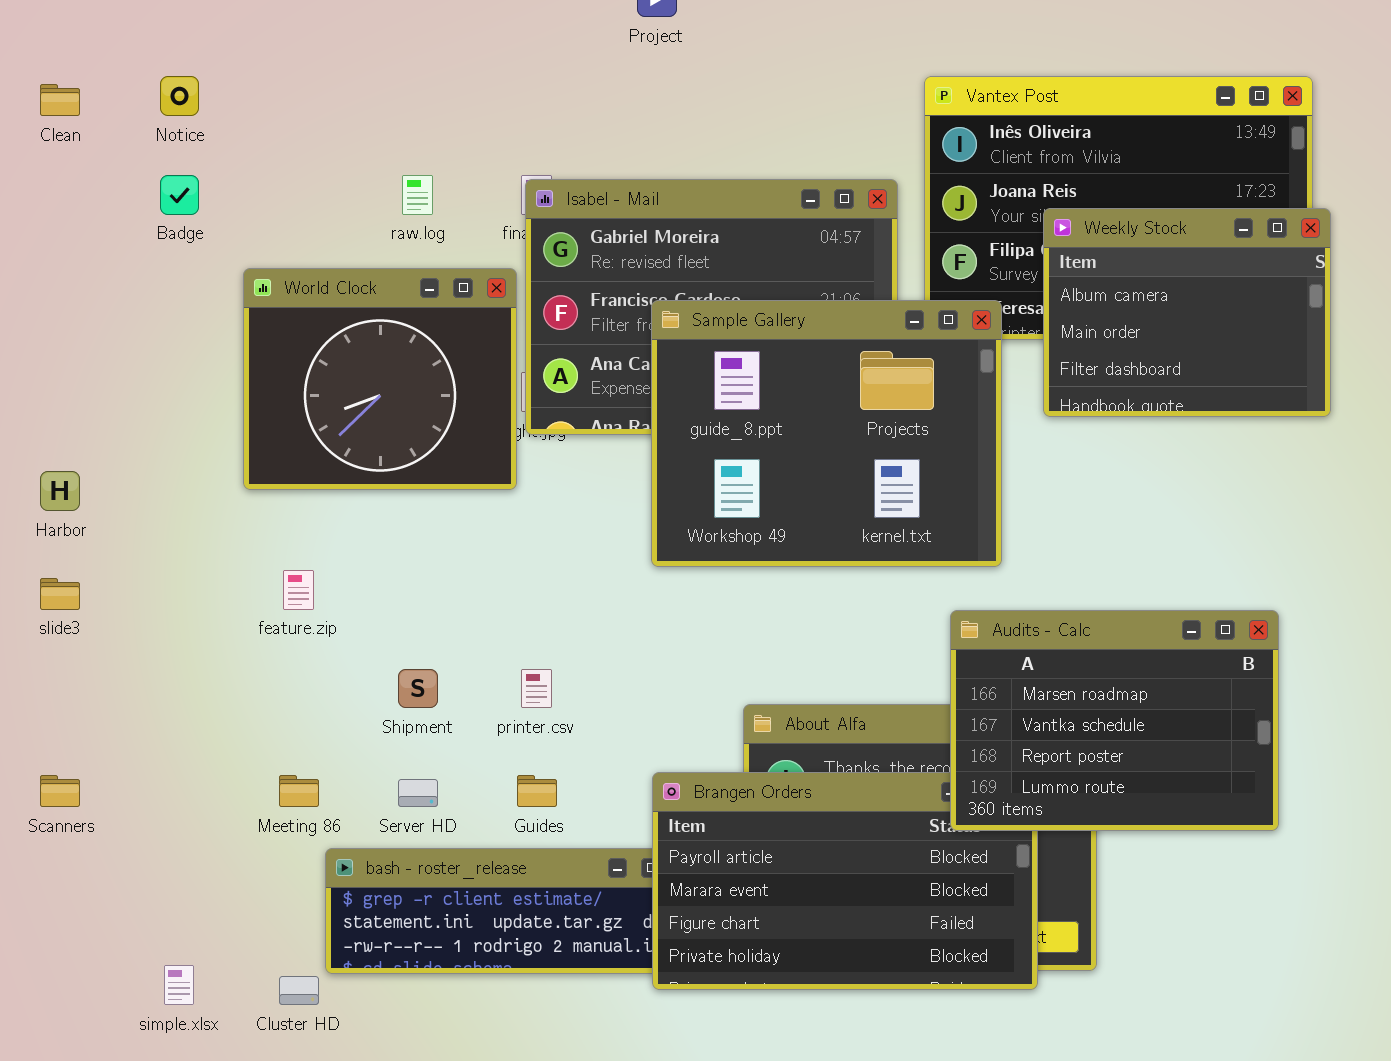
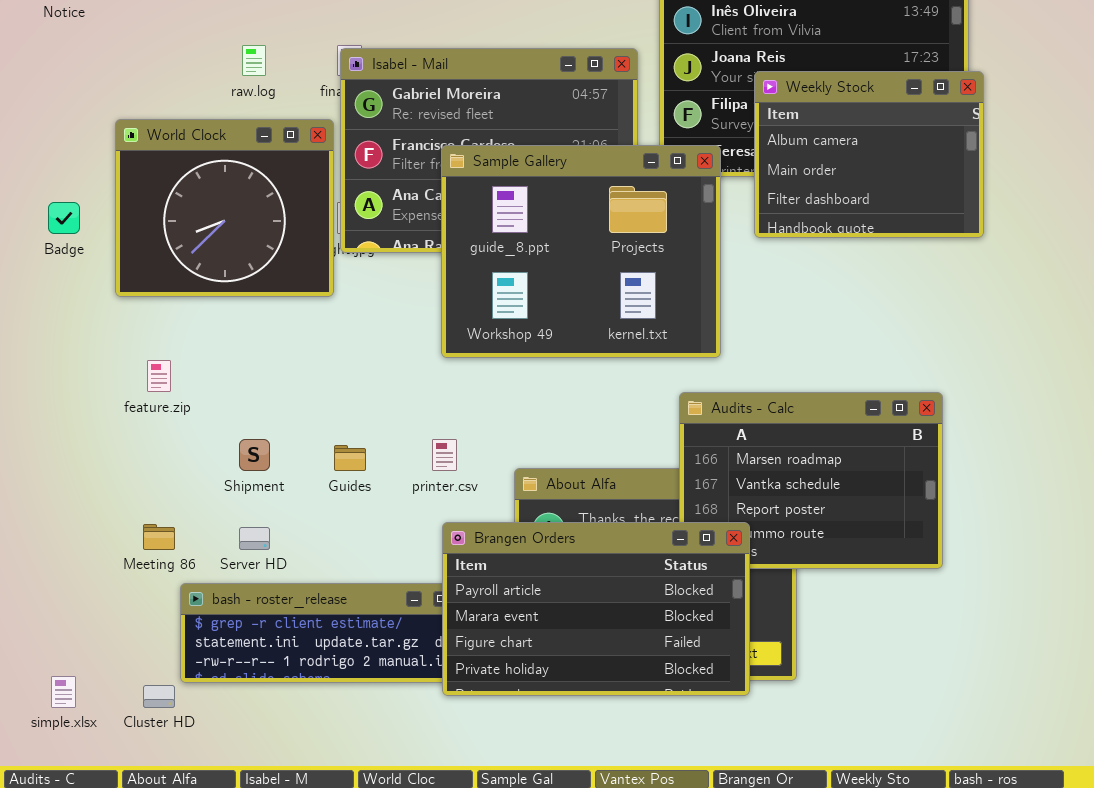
Badge: [160,175,199,215] -> [48,202,80,234], moved
printer.csv: [521,669,552,708] -> [432,439,457,471], moved
Brangen Orders: [652,772,1038,990] -> [442,522,750,696], raised
Guides: [517,775,557,807] -> [334,445,366,471], moved

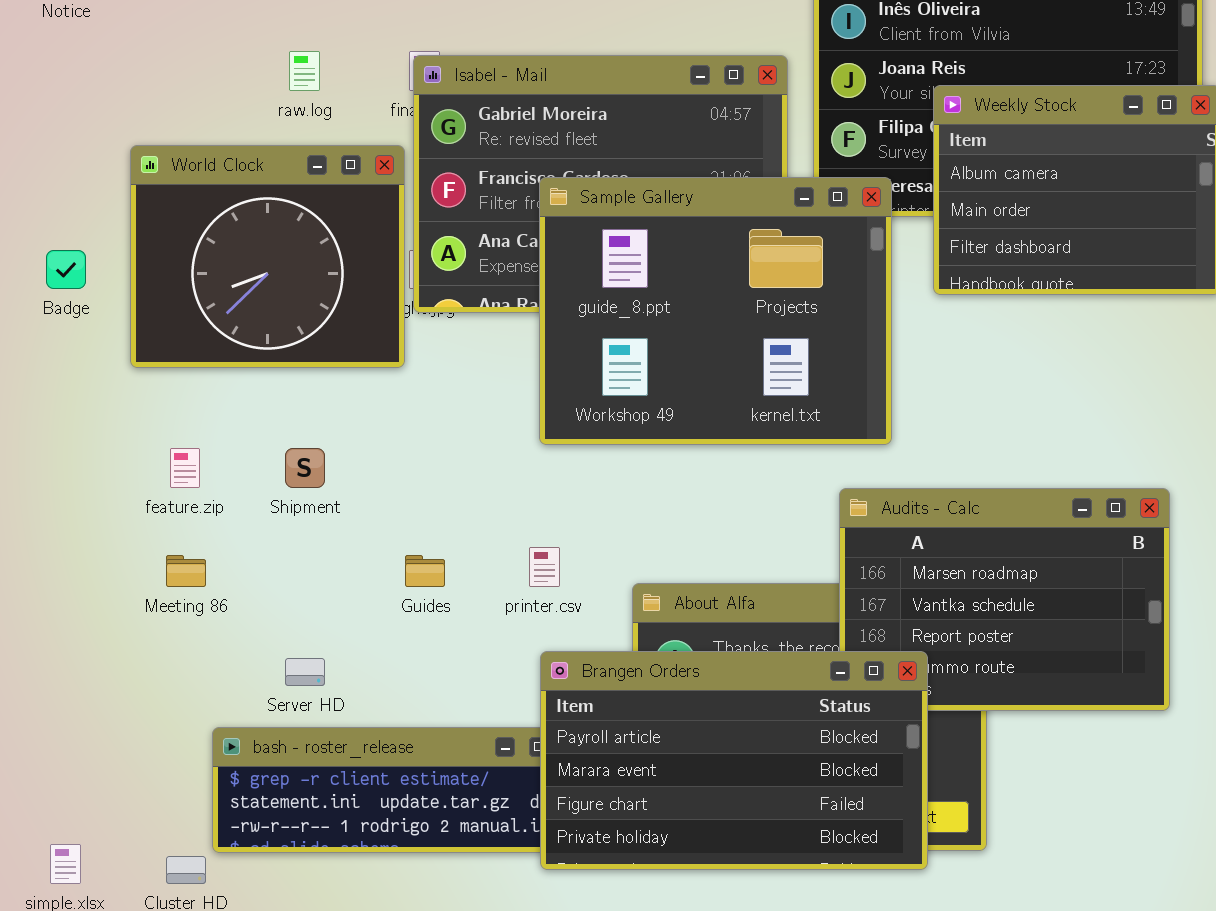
Shipment: [239,439,270,471] -> [285,448,325,488], moved
Meeting 86: [143,524,175,550] -> [166,555,206,587], moved

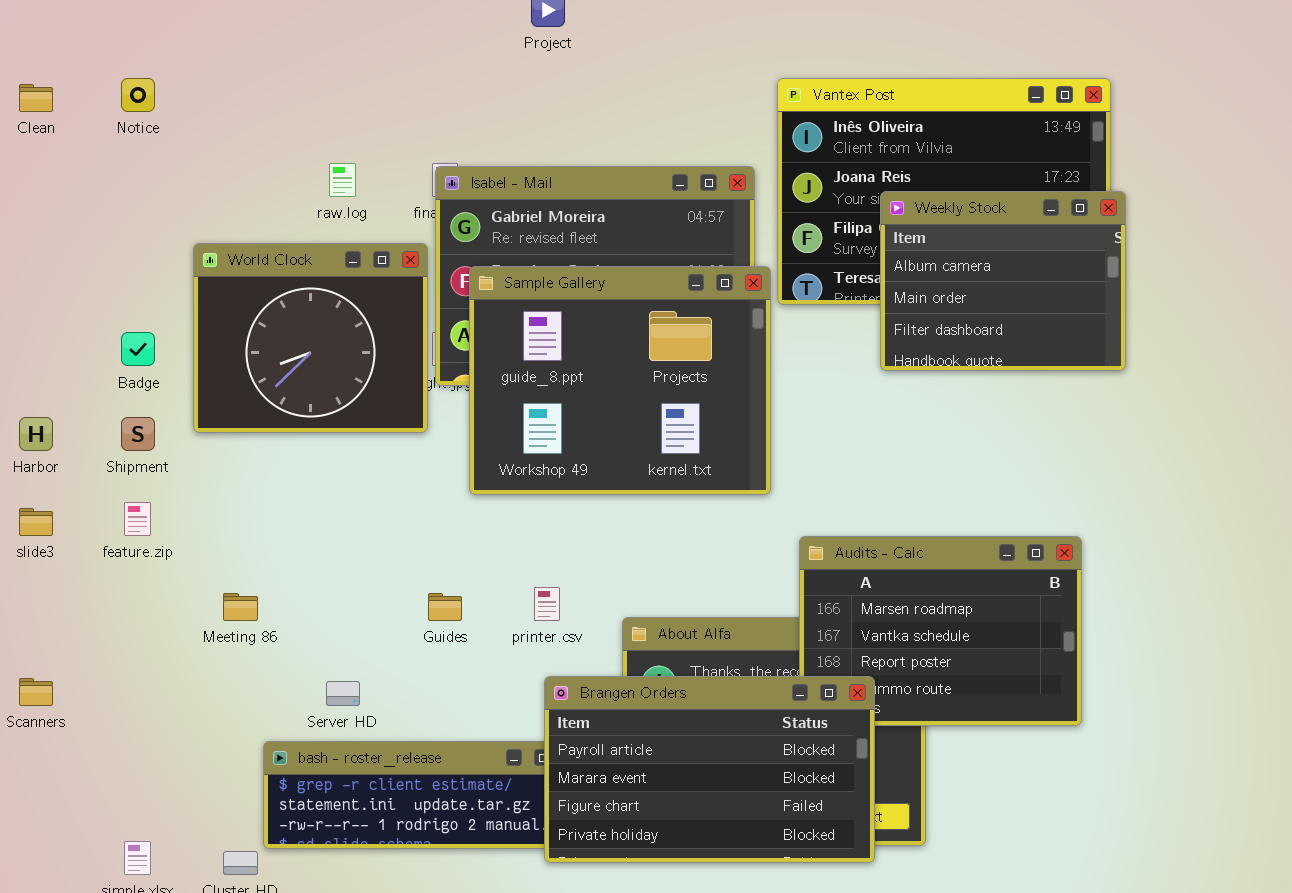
Sample Gallery: [539,177,892,445] -> [469,266,771,495], moved
feature.zip: [170,448,200,488] -> [124,502,151,536], moved
Shipment: [285,448,325,488] -> [121,417,155,451], moved

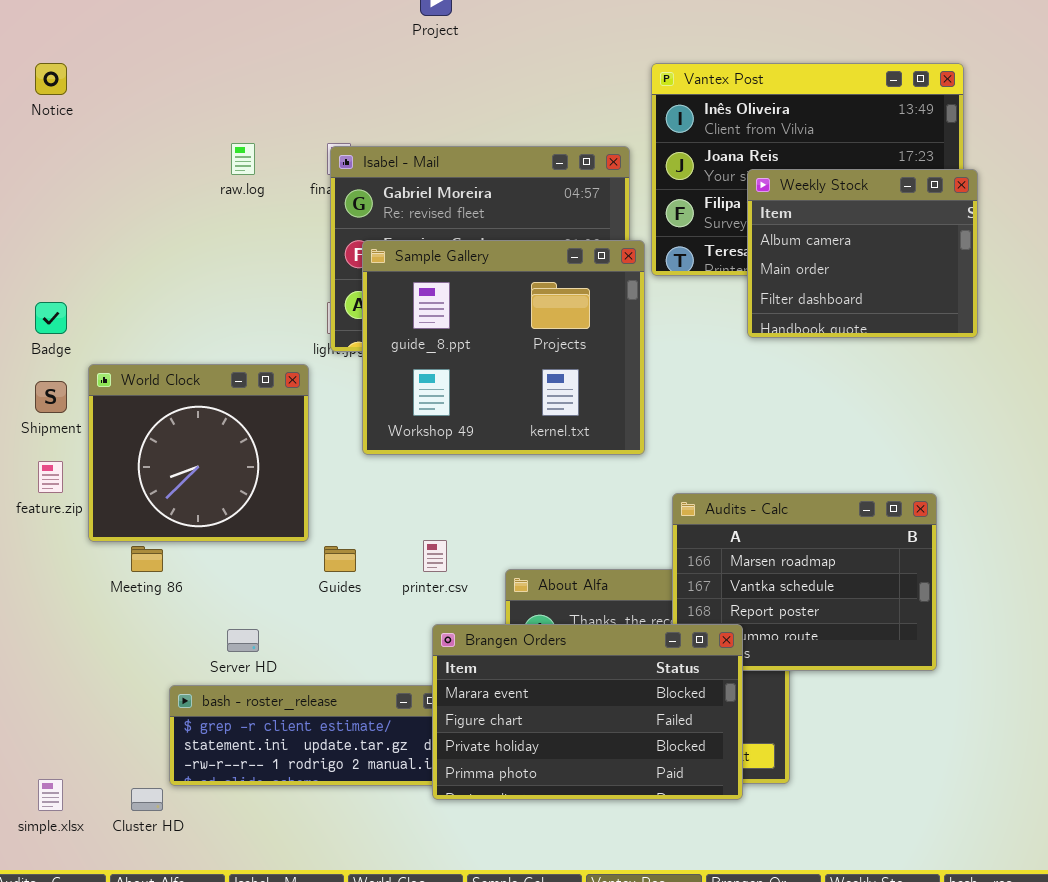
World Clock: [193,243,428,433] -> [88,364,309,542], moved
Brangen Orders: [544,676,875,863] -> [432,624,743,800], scrolled down 1 row

